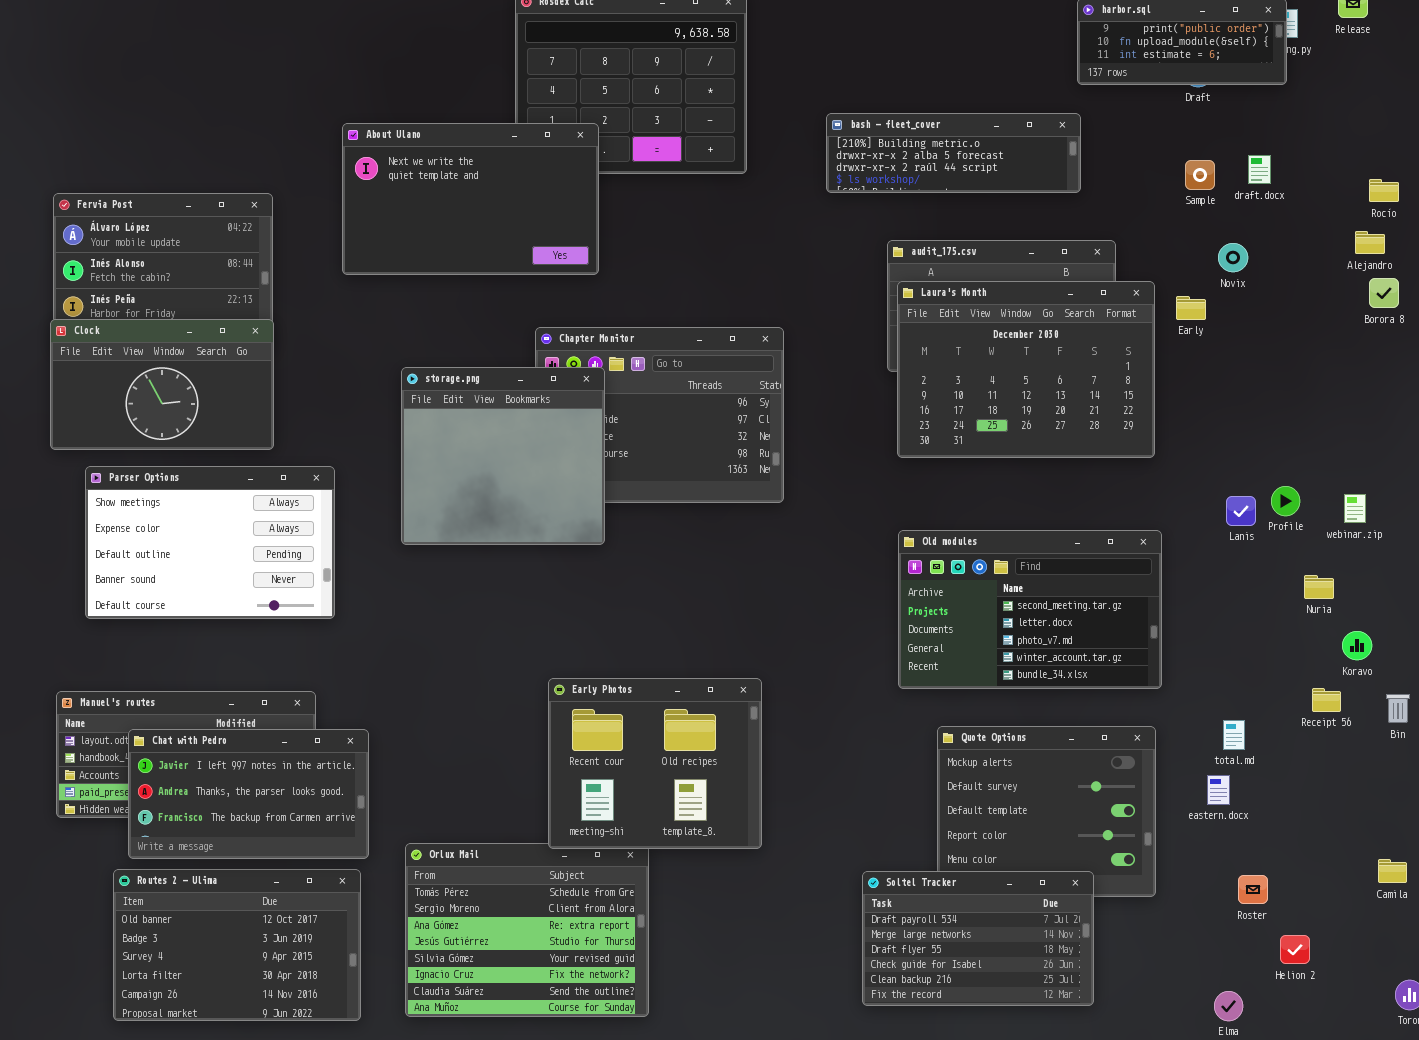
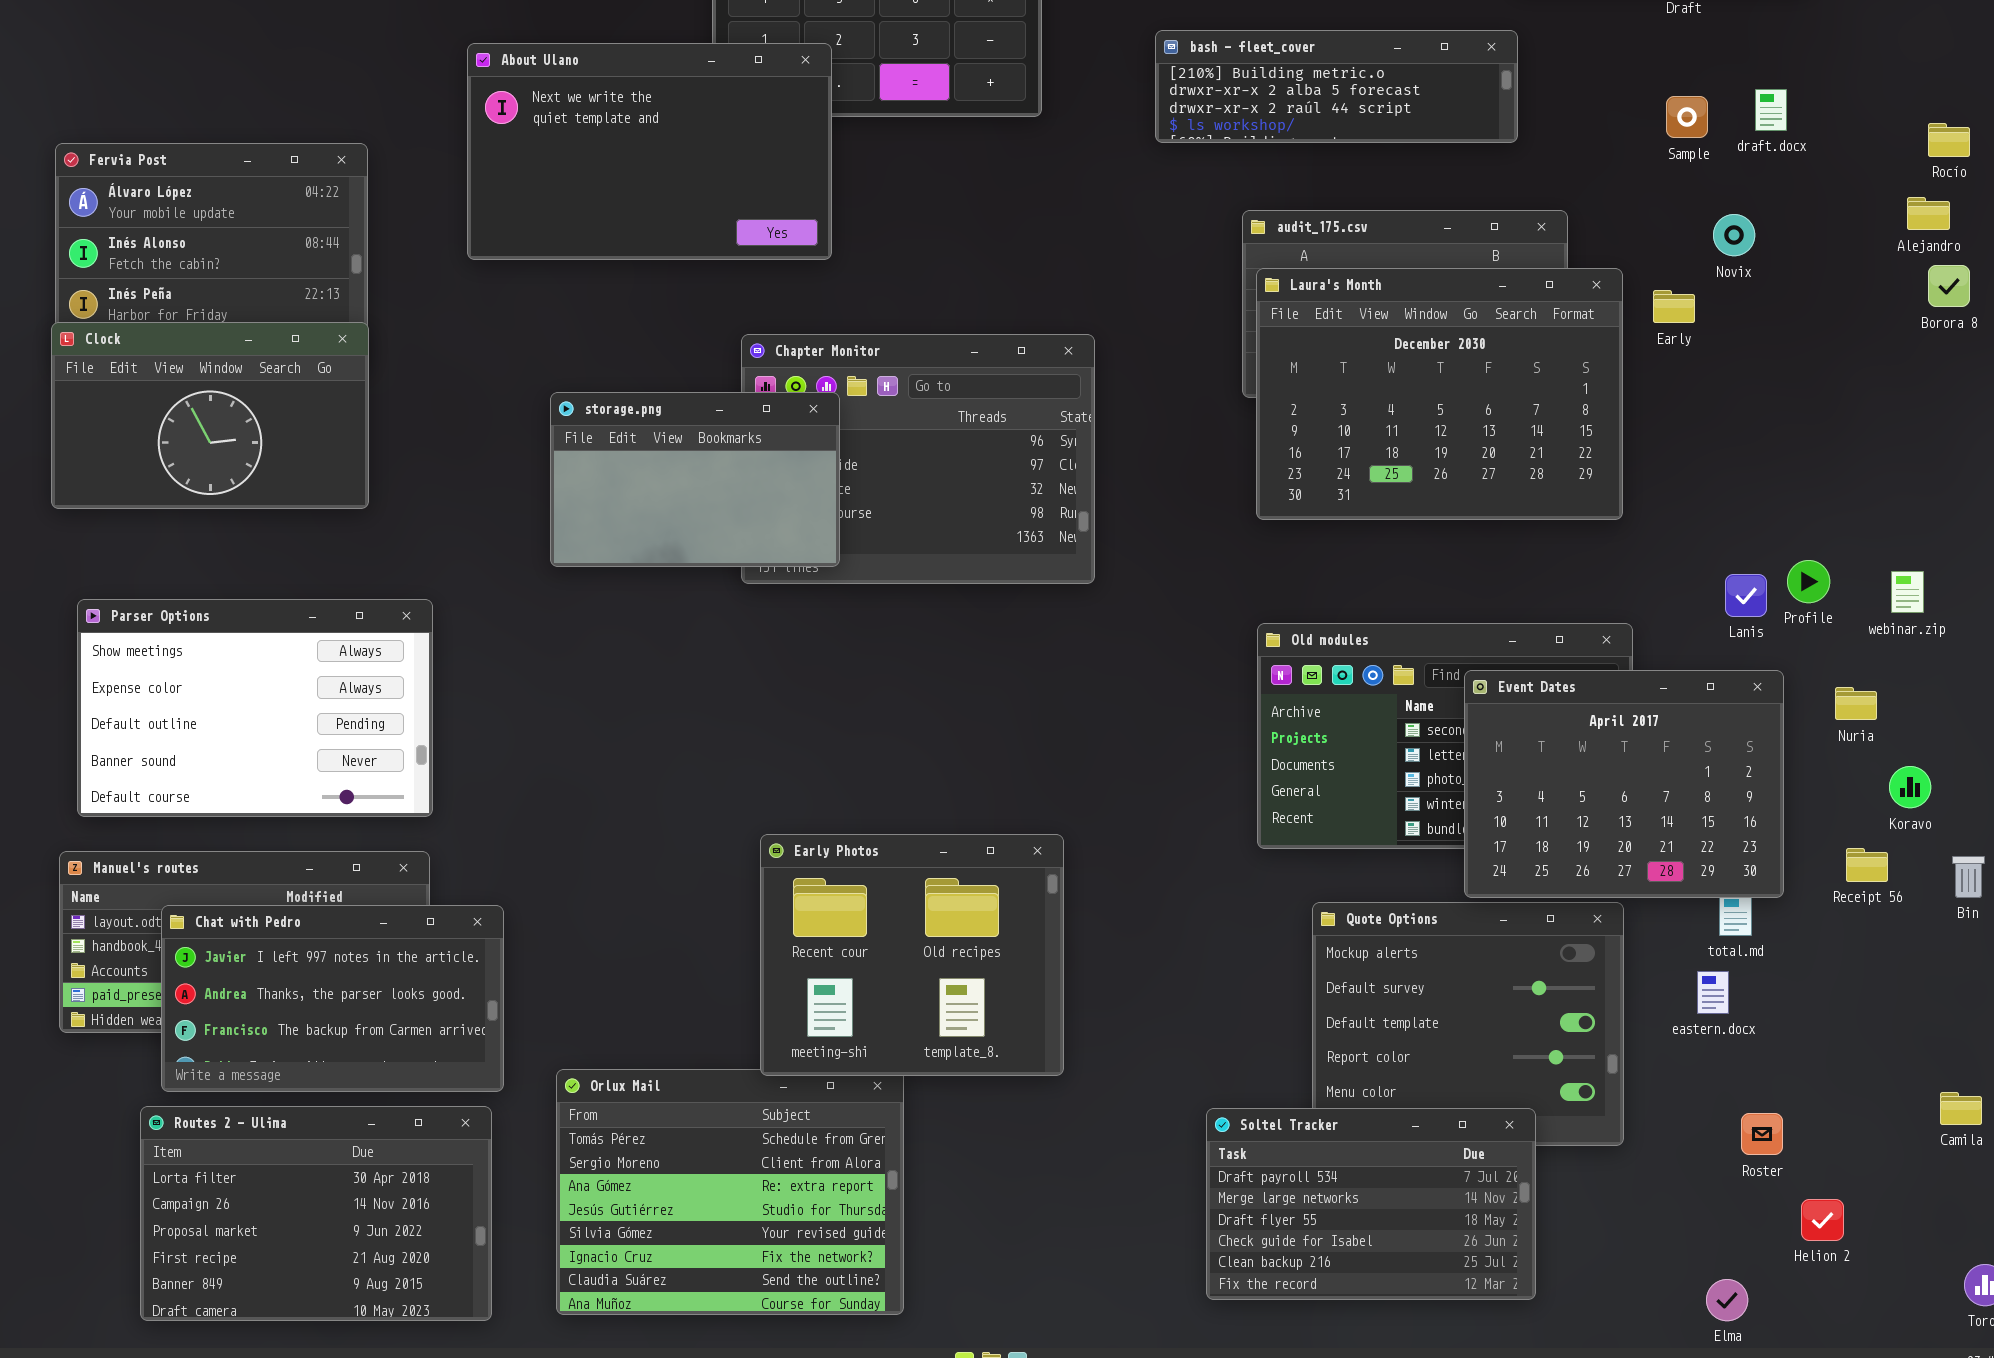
storage.png: [401,367,605,545] -> [550,392,840,567], resized
Parser Options: [85,466,335,619] -> [77,599,433,817], moved
Event Dates: none -> [1464,670,1784,898], opened
Routes 2 - Ulima: [113,869,361,1021] -> [140,1106,492,1321], scrolled down 3 rows

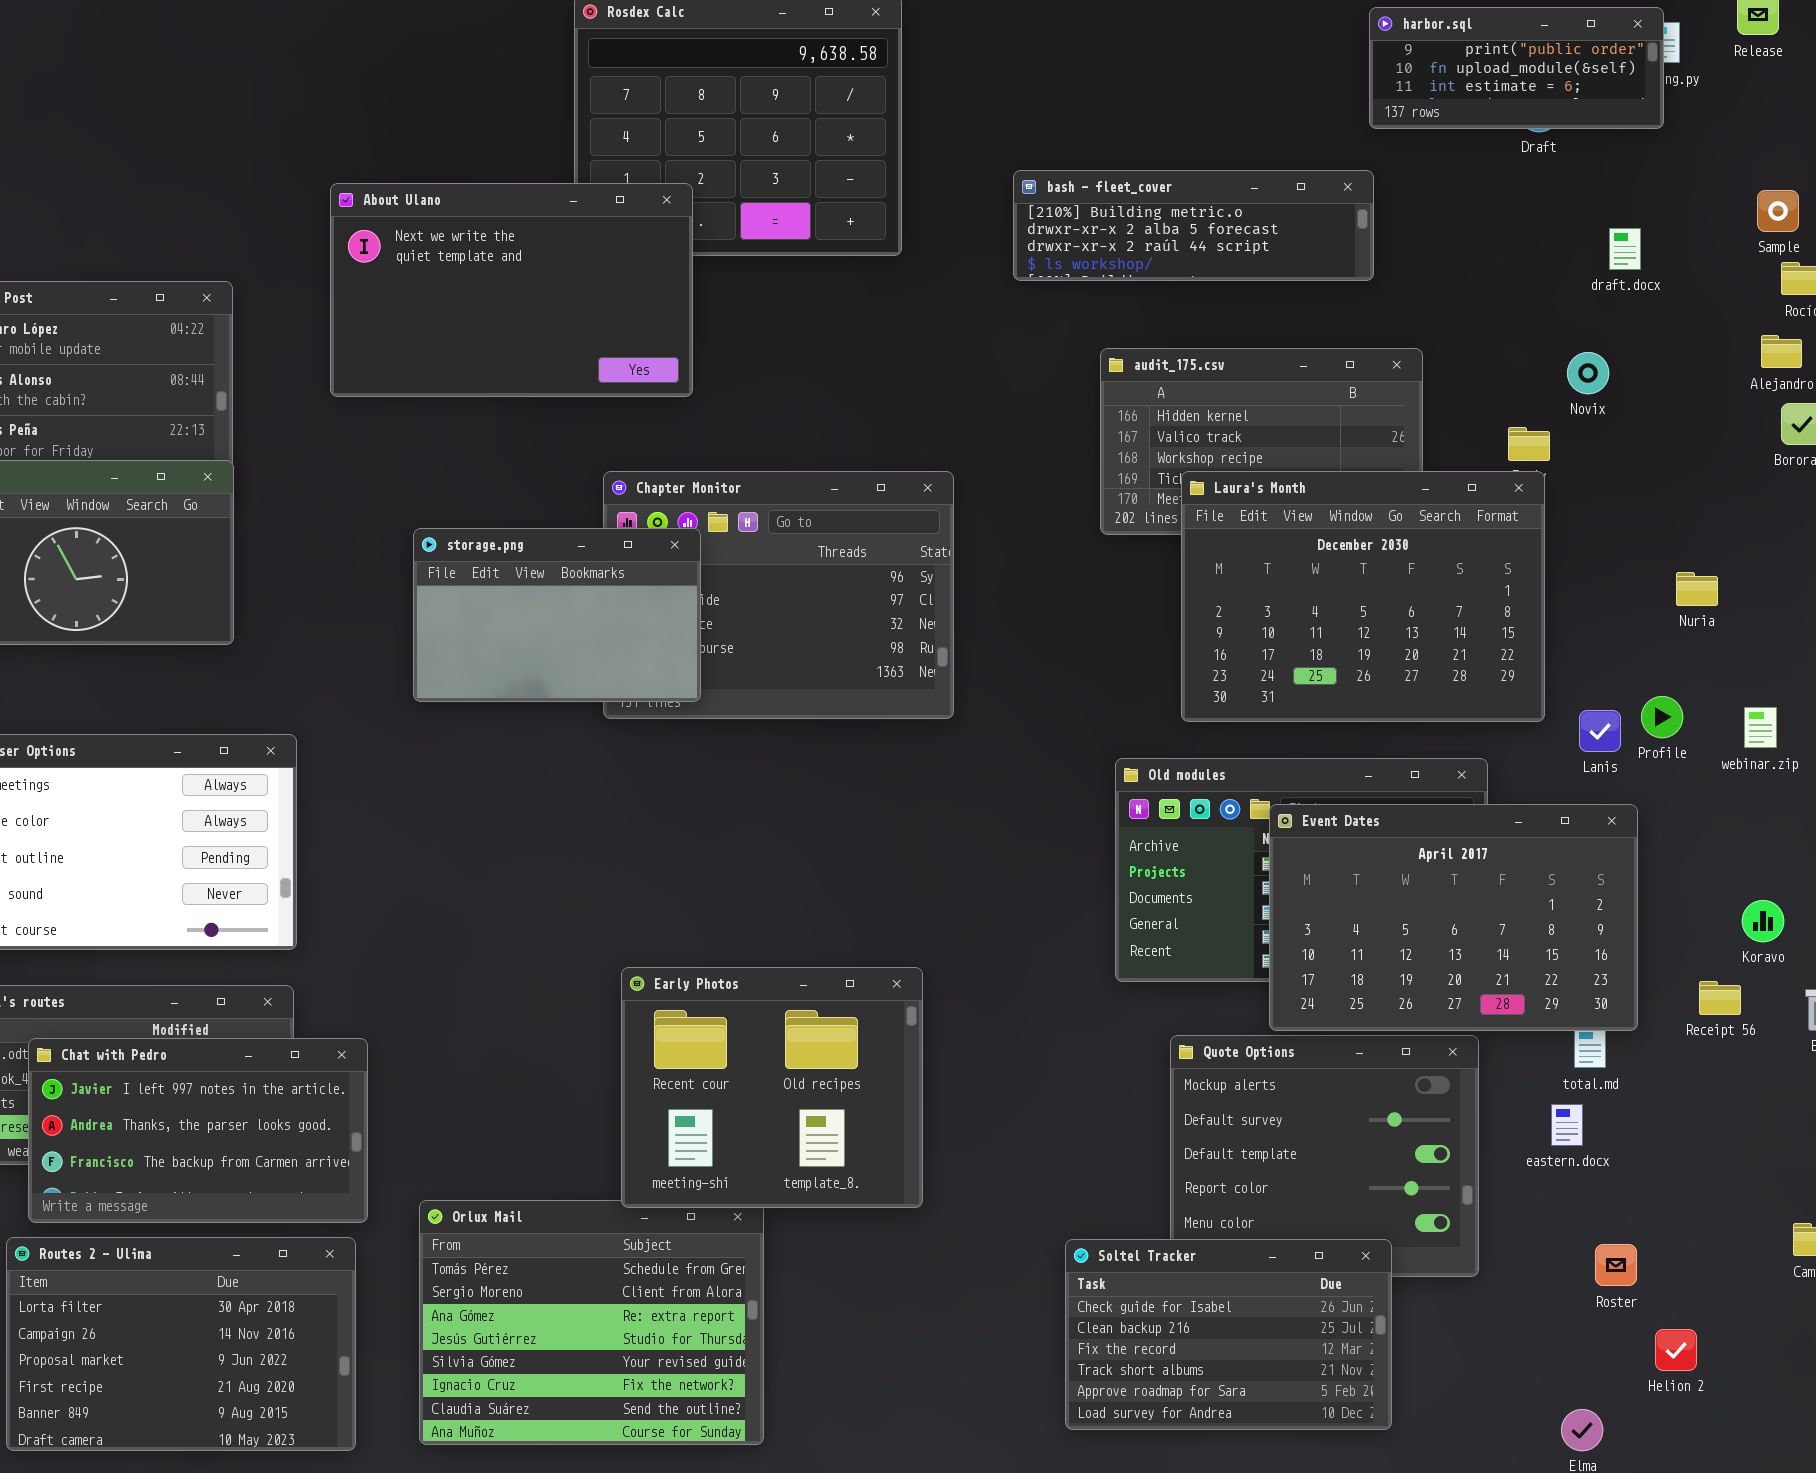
Sample: [1666,96,1708,138] -> [1757,190,1799,232], moved
Laura's Month: [1256,268,1623,520] -> [1181,471,1545,722], moved
Event Dates: [1464,670,1784,898] -> [1269,804,1638,1031], resized
Nuria: [1835,687,1877,720] -> [1676,572,1718,606], moved
Soltel Tracker: [1206,1108,1536,1300] -> [1065,1239,1392,1430], scrolled down 3 rows

